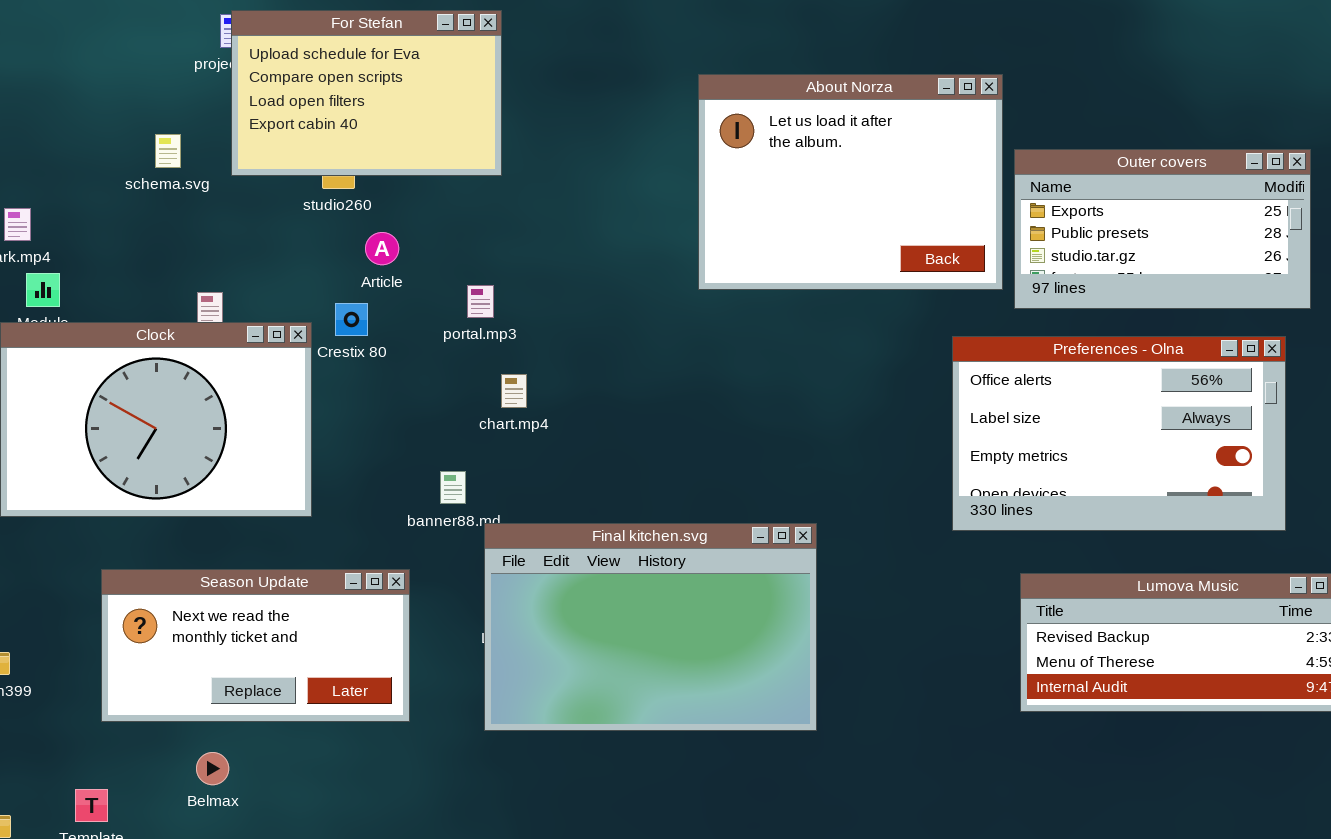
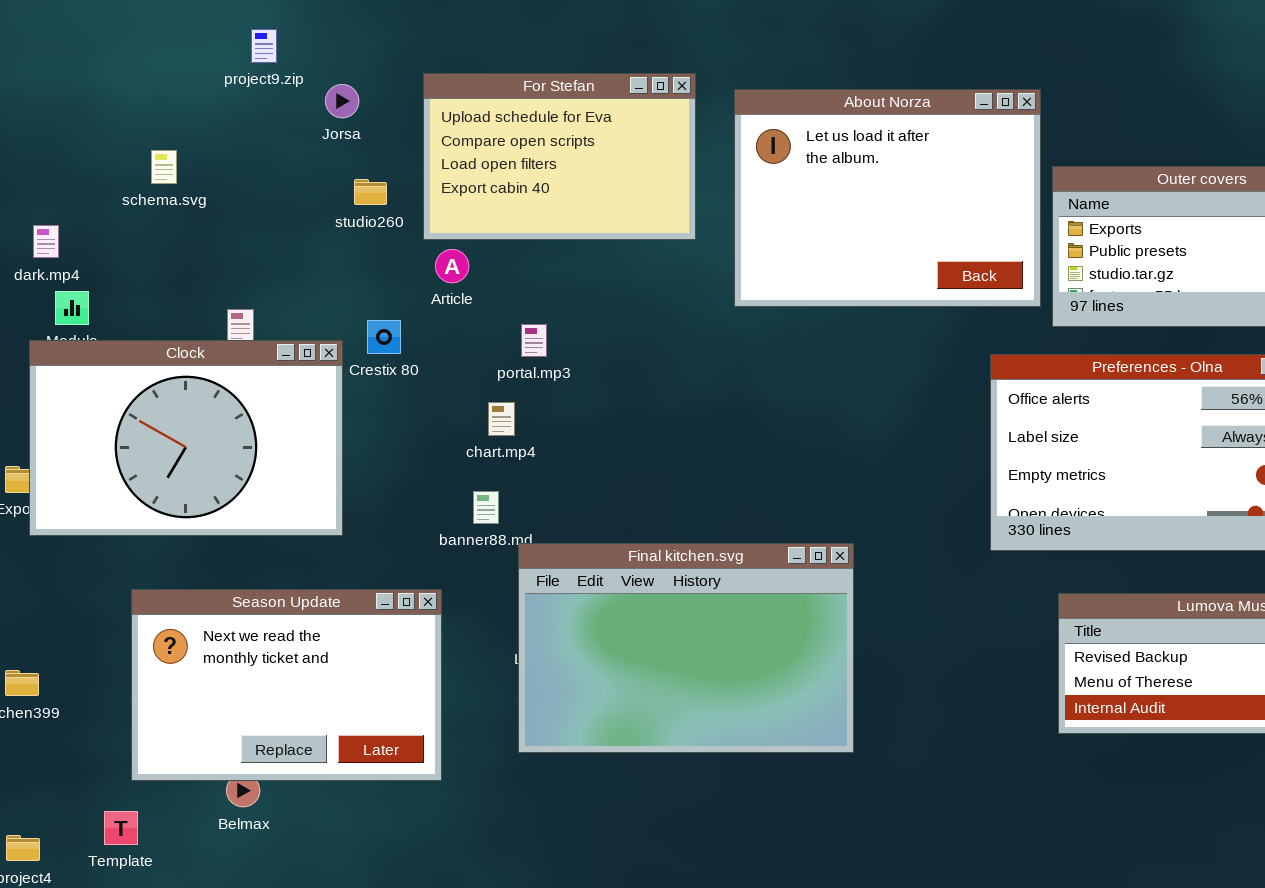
For Stefan: [231,10,502,176] -> [423,73,696,240], moved
schema.svg: [155,134,181,168] -> [151,150,177,184], moved
Article: [365,232,399,265] -> [435,249,469,283], moved
portal.mp3: [467,285,494,318] -> [521,324,547,357], moved
chart.mp4: [501,374,527,408] -> [488,402,515,436], moved
Season Update: [101,569,410,722] -> [131,589,442,781], resized

